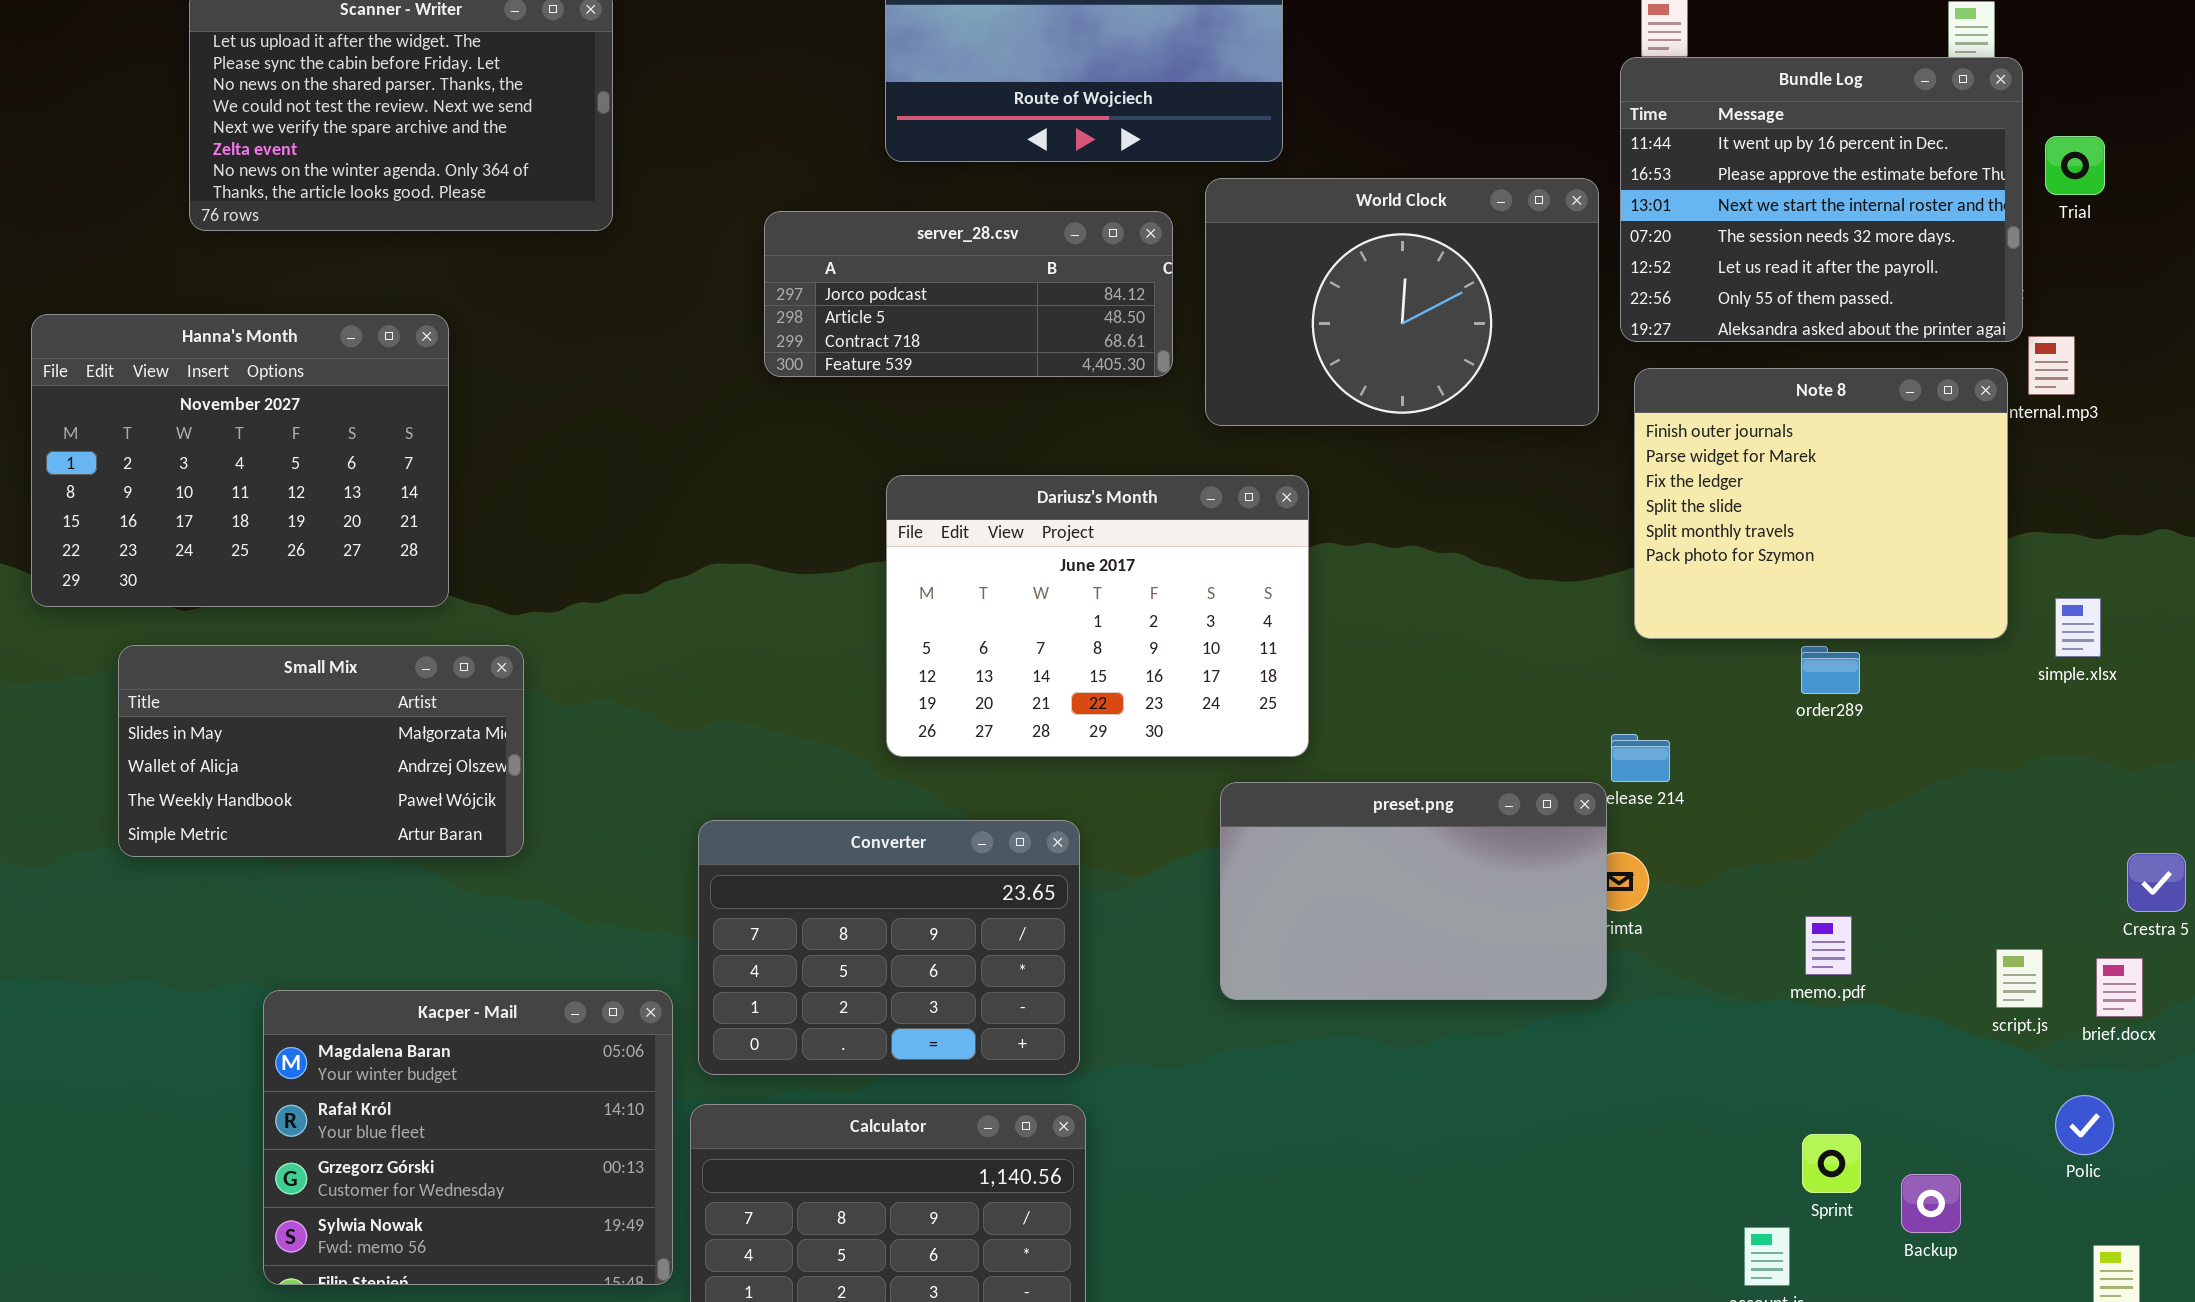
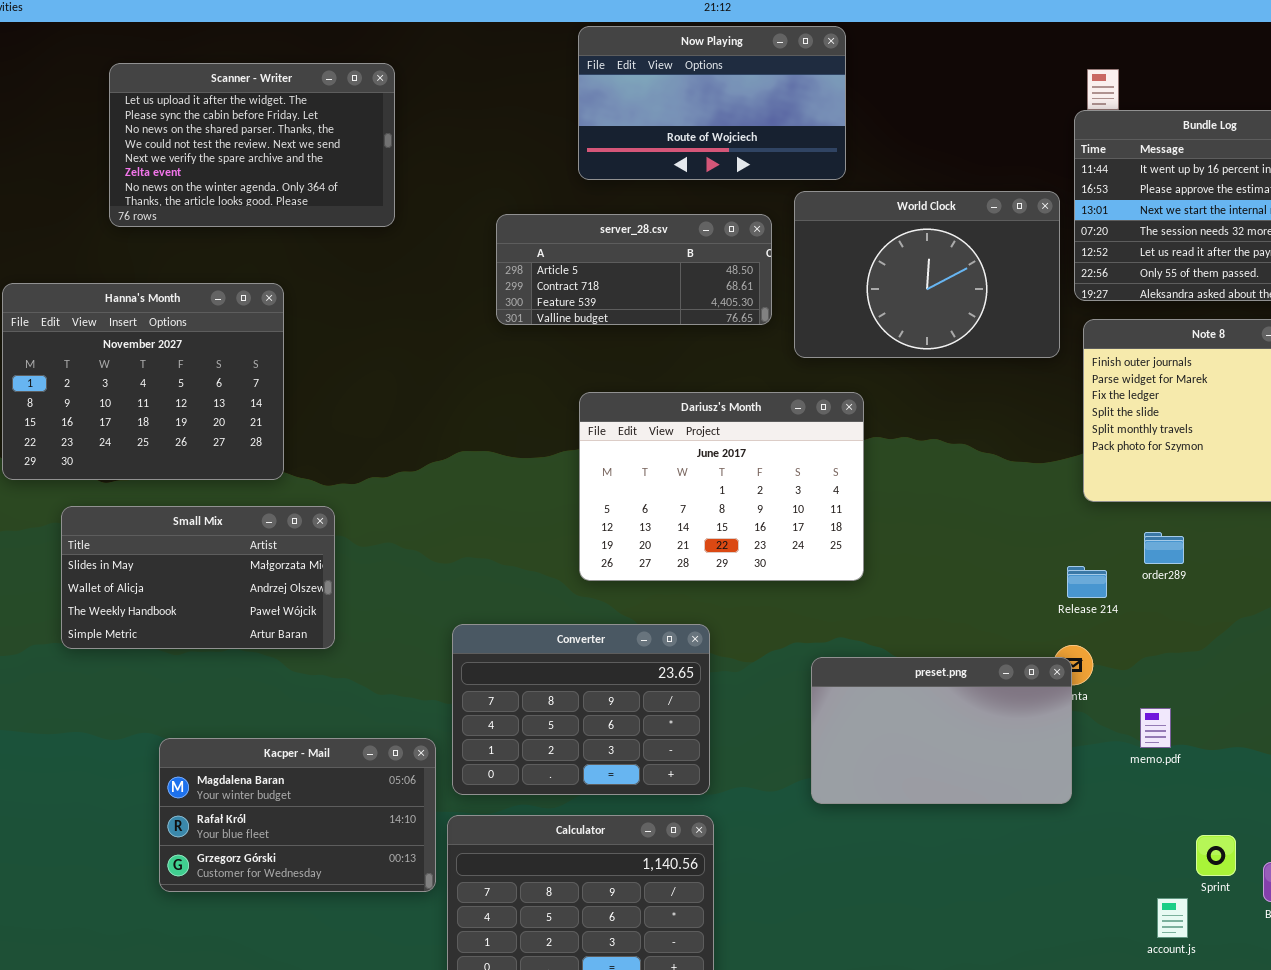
server_28.csv: [764,211,1173,377] -> [496,214,772,325], scrolled down 1 row
order289: [1801,646,1860,694] -> [1144,532,1184,564], moved
preset.png: [1220,782,1607,1000] -> [811,657,1072,804], moved
memo.pdf: [1805,916,1852,975] -> [1140,708,1171,748], moved
Kacper - Mail: [263,990,673,1285] -> [159,738,436,892], resized

